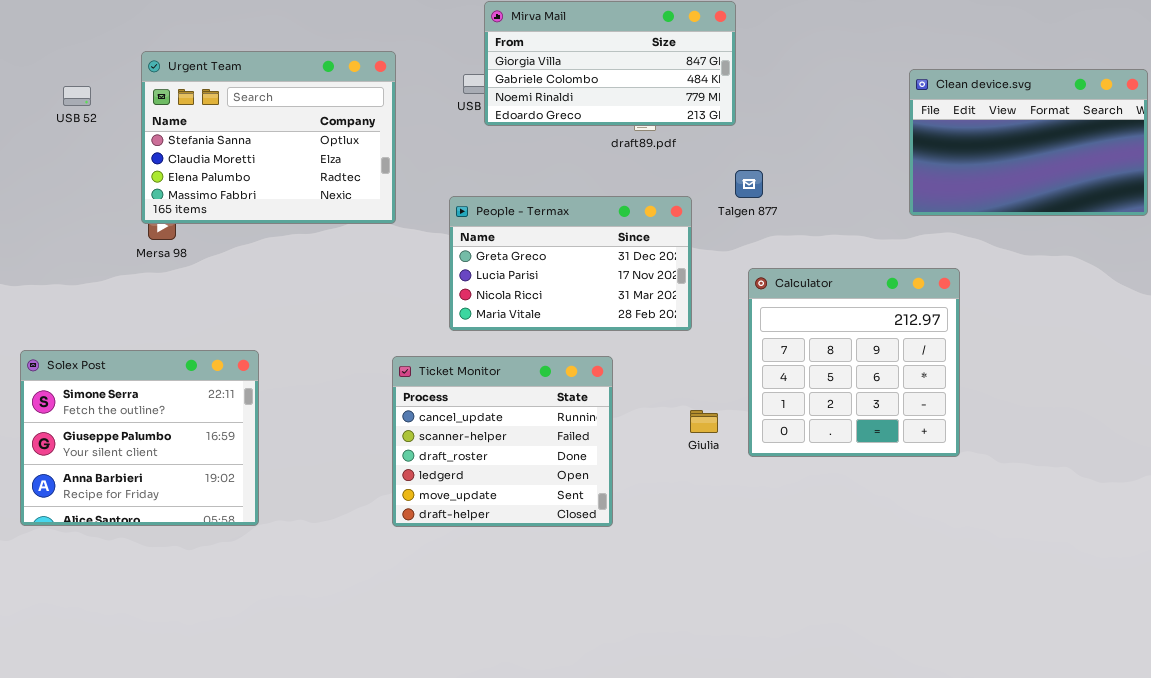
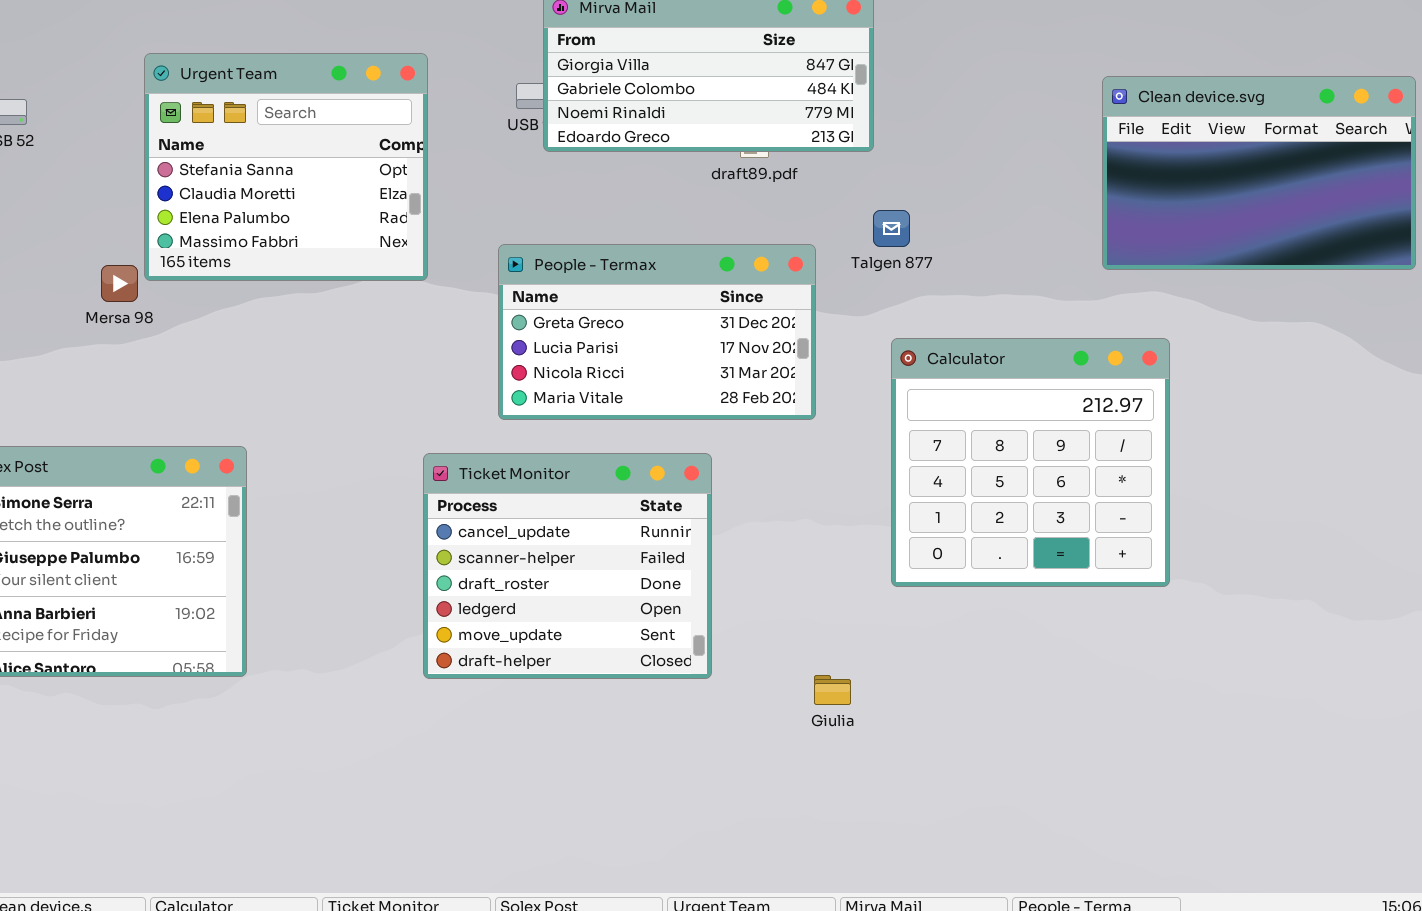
Urgent Team: [141,51,396,224] -> [144,53,428,281], resized
Giulia: [690,410,718,433] -> [814,675,851,705], moved

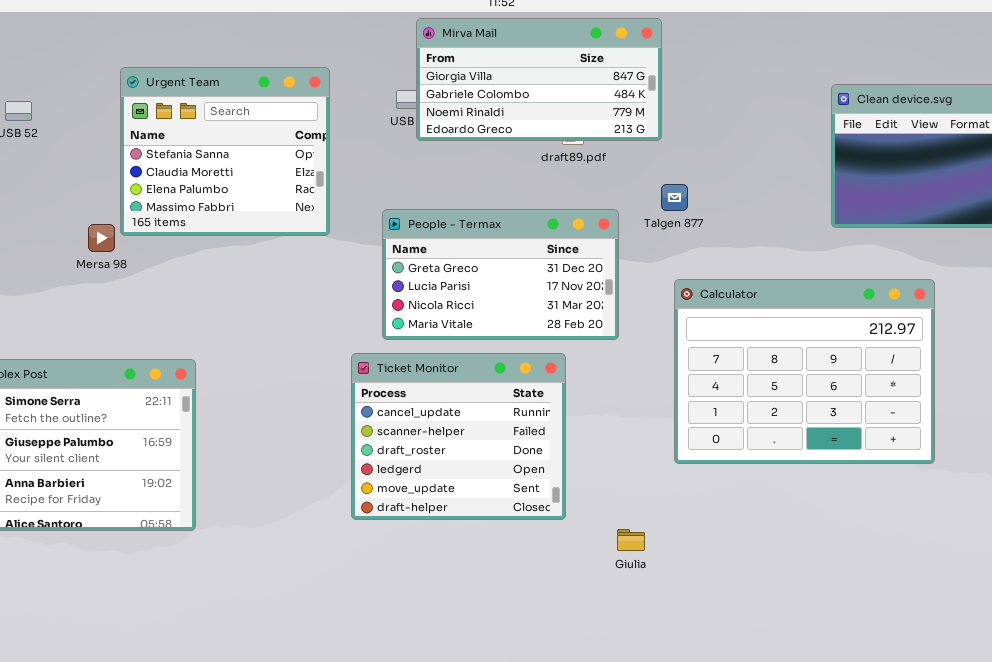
Calculator: [891,338,1170,587] -> [674,279,935,464], resized
Ticket Monitor: [423,453,712,679] -> [351,353,566,520], moved

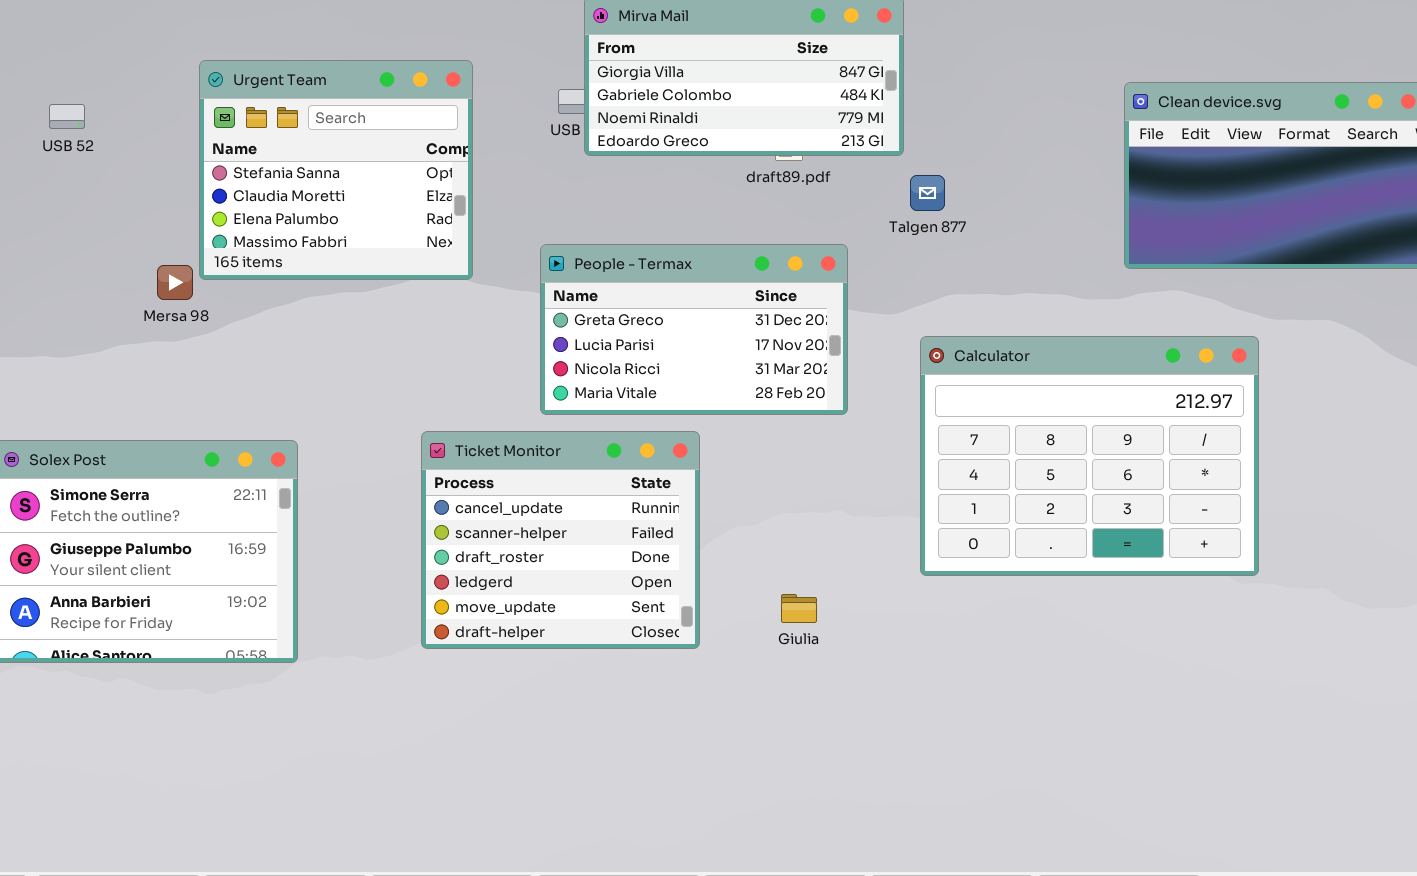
Talgen 877: [661,184,688,211] -> [910,175,945,211], moved
Ticket Monitor: [351,353,566,520] -> [421,431,700,649], moved
Giulia: [617,529,645,551] -> [781,594,817,623], moved

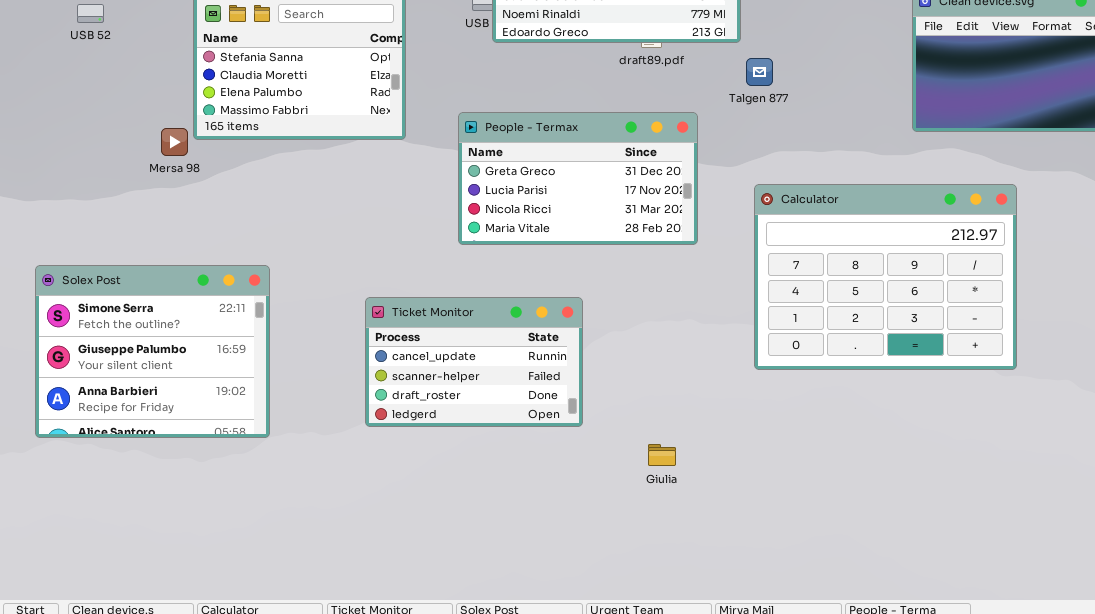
Ticket Monitor: [421,431,700,649] -> [365,297,583,427], resized
Giulia: [781,594,817,623] -> [648,444,676,466], moved

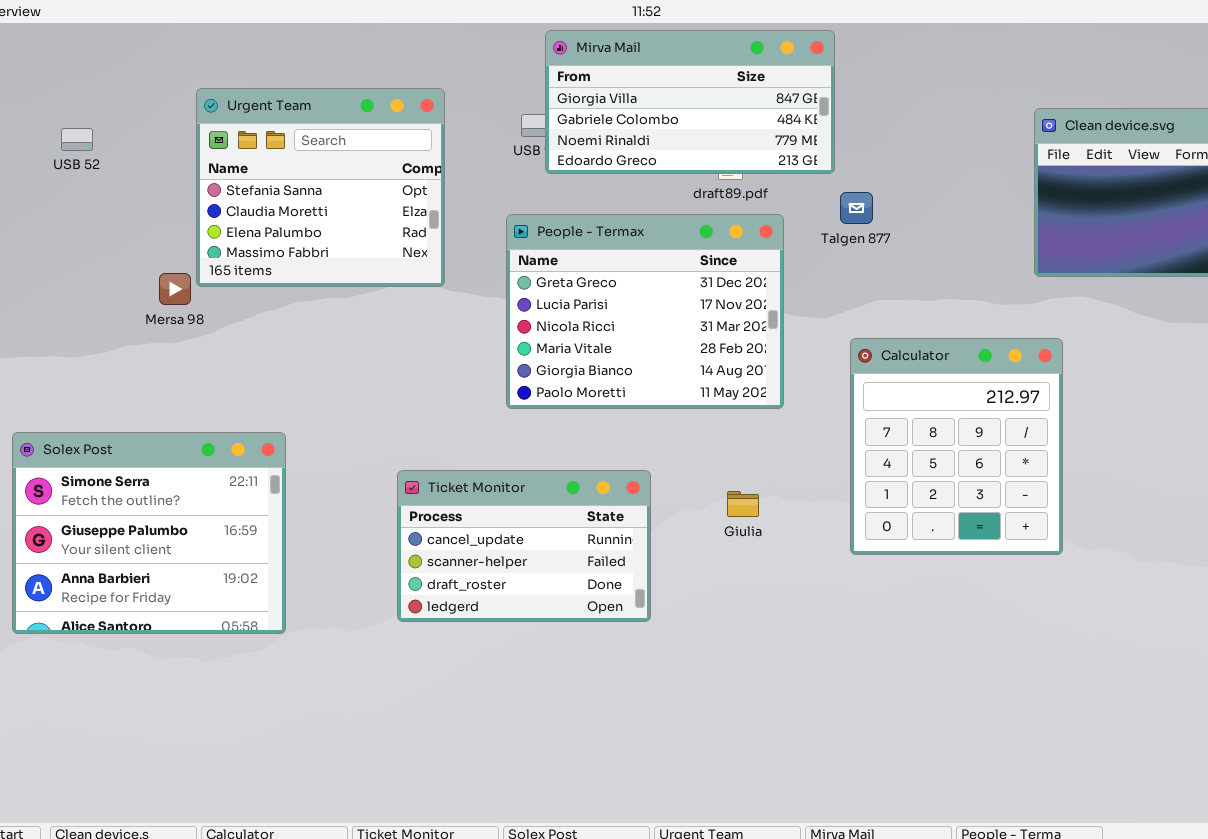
People - Termax: [458,112,698,245] -> [506,214,784,409], resized
Calculator: [754,184,1017,370] -> [850,338,1063,555], resized
Giulia: [648,444,676,466] -> [727,491,759,517], moved

